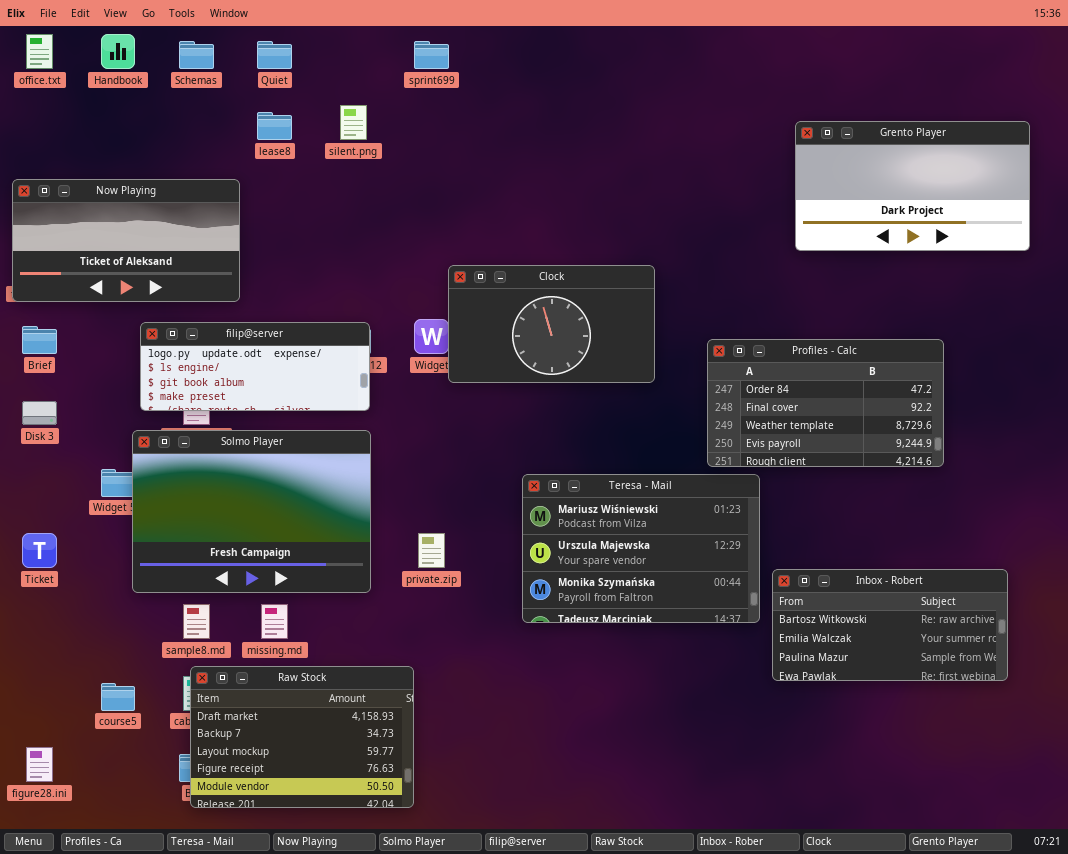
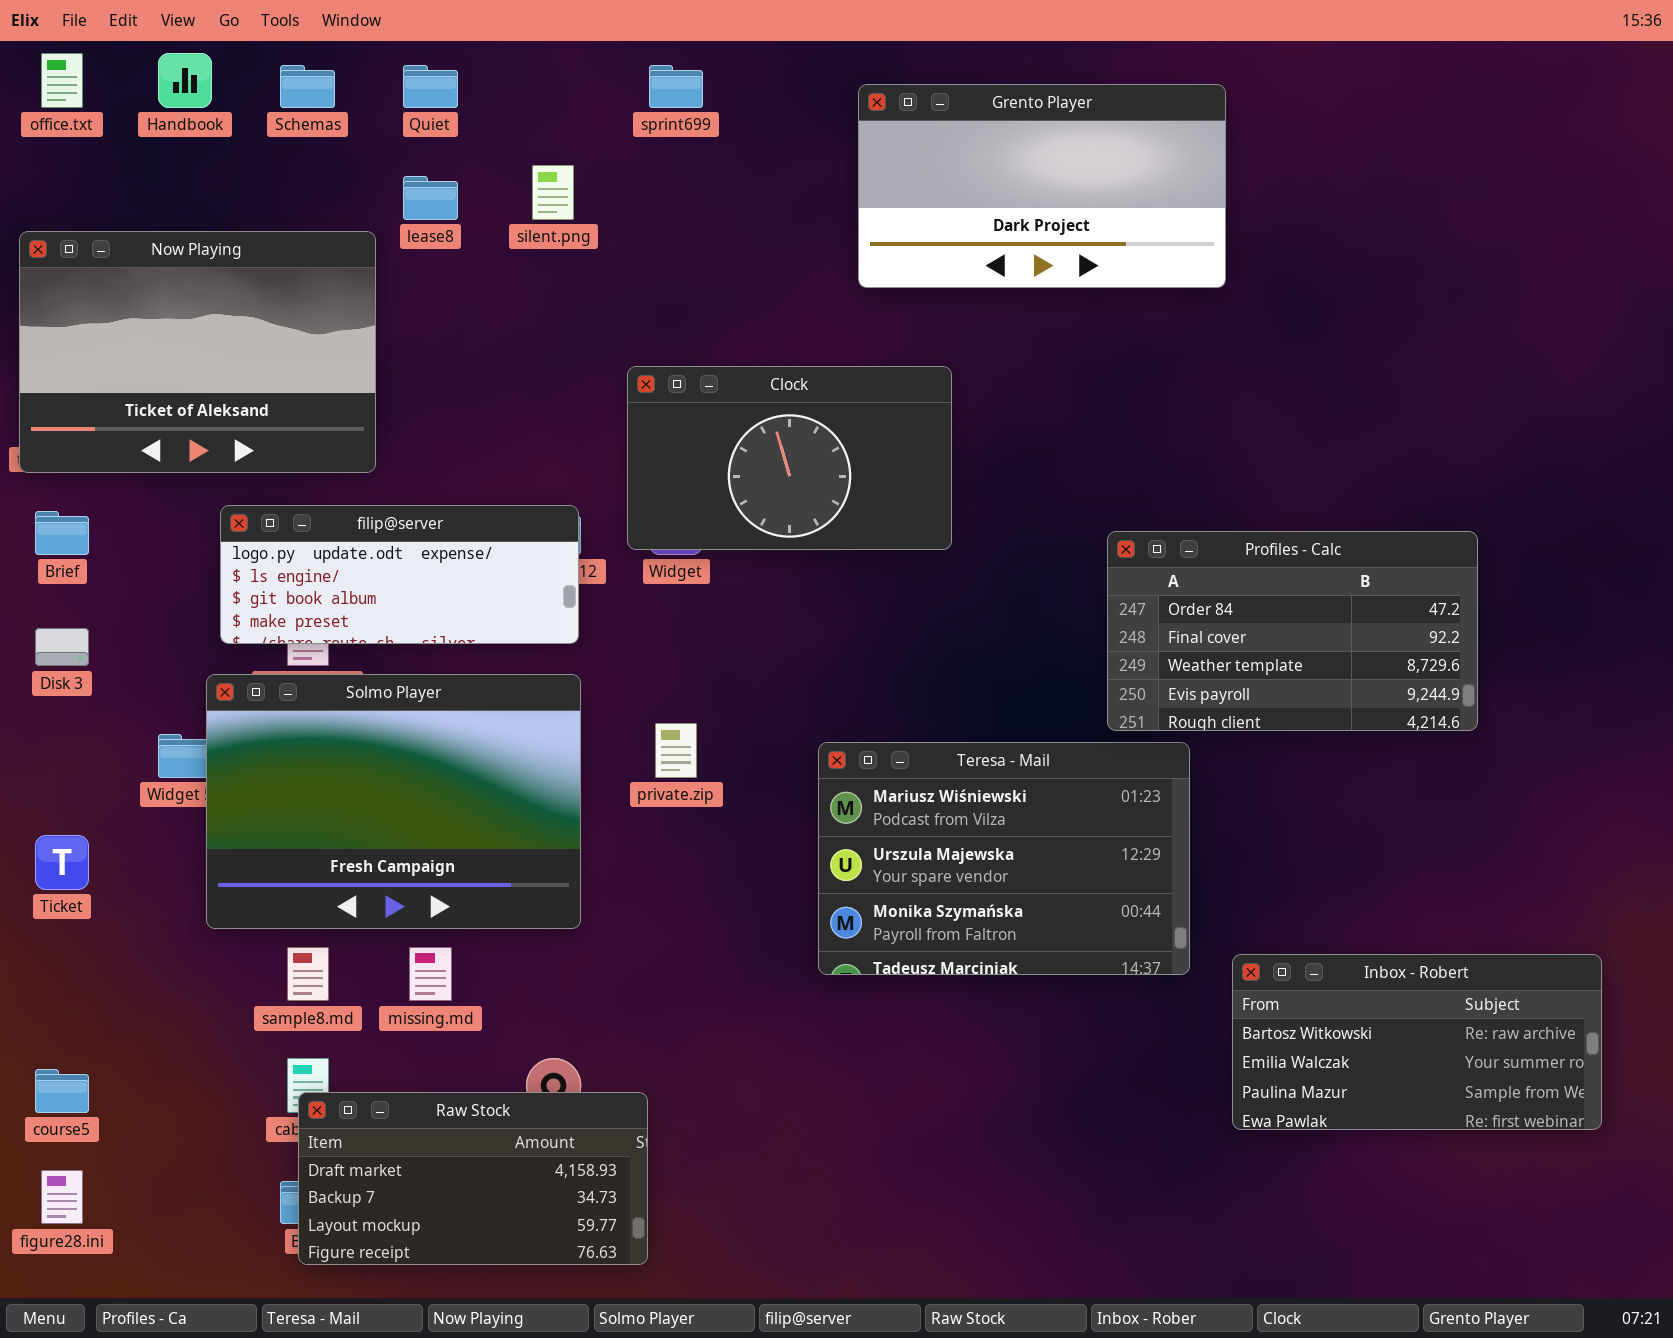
Grento Player: [795,121,1030,251] -> [858,84,1226,288], moved
Now Playing: [12,179,240,302] -> [19,231,376,473], resized
Clock: [448,265,655,383] -> [627,366,952,550], moved
private.zip: [418,533,445,568] -> [655,723,697,778], moved
Inbox - Robert: [772,569,1008,681] -> [1232,954,1602,1130], moved
Raw Stock: [190,666,414,808] -> [298,1092,648,1265], resized
course5: [101,683,135,711] -> [35,1069,89,1113], moved

